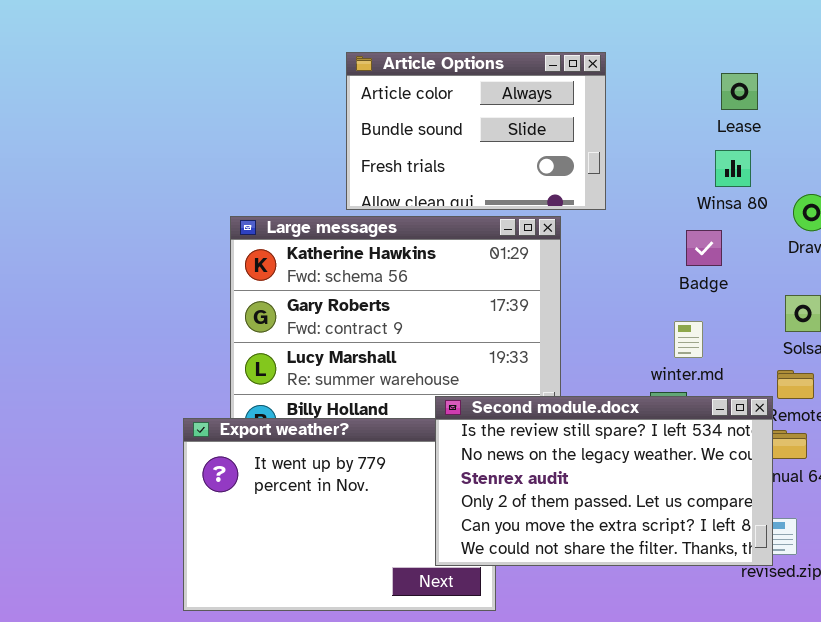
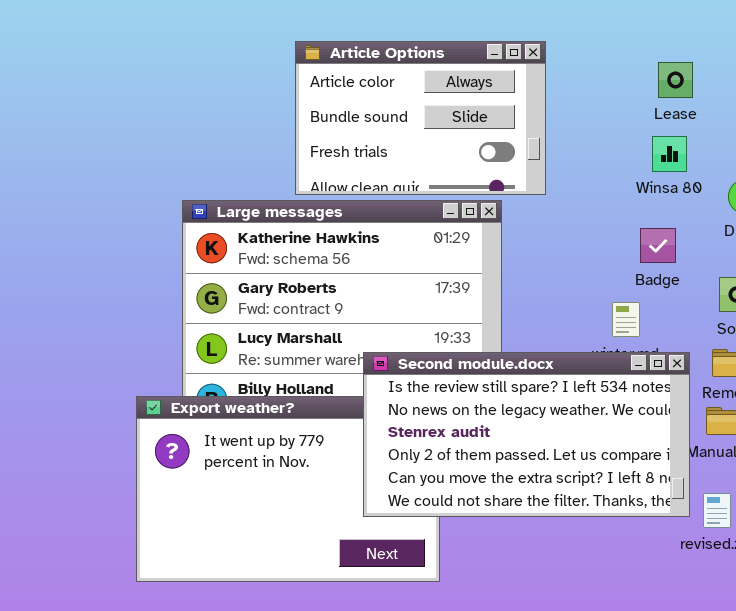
Badge: [686,230,722,266] -> [640,228,676,263], moved
Second module.docx: [435,396,773,566] -> [363,352,690,517], moved

